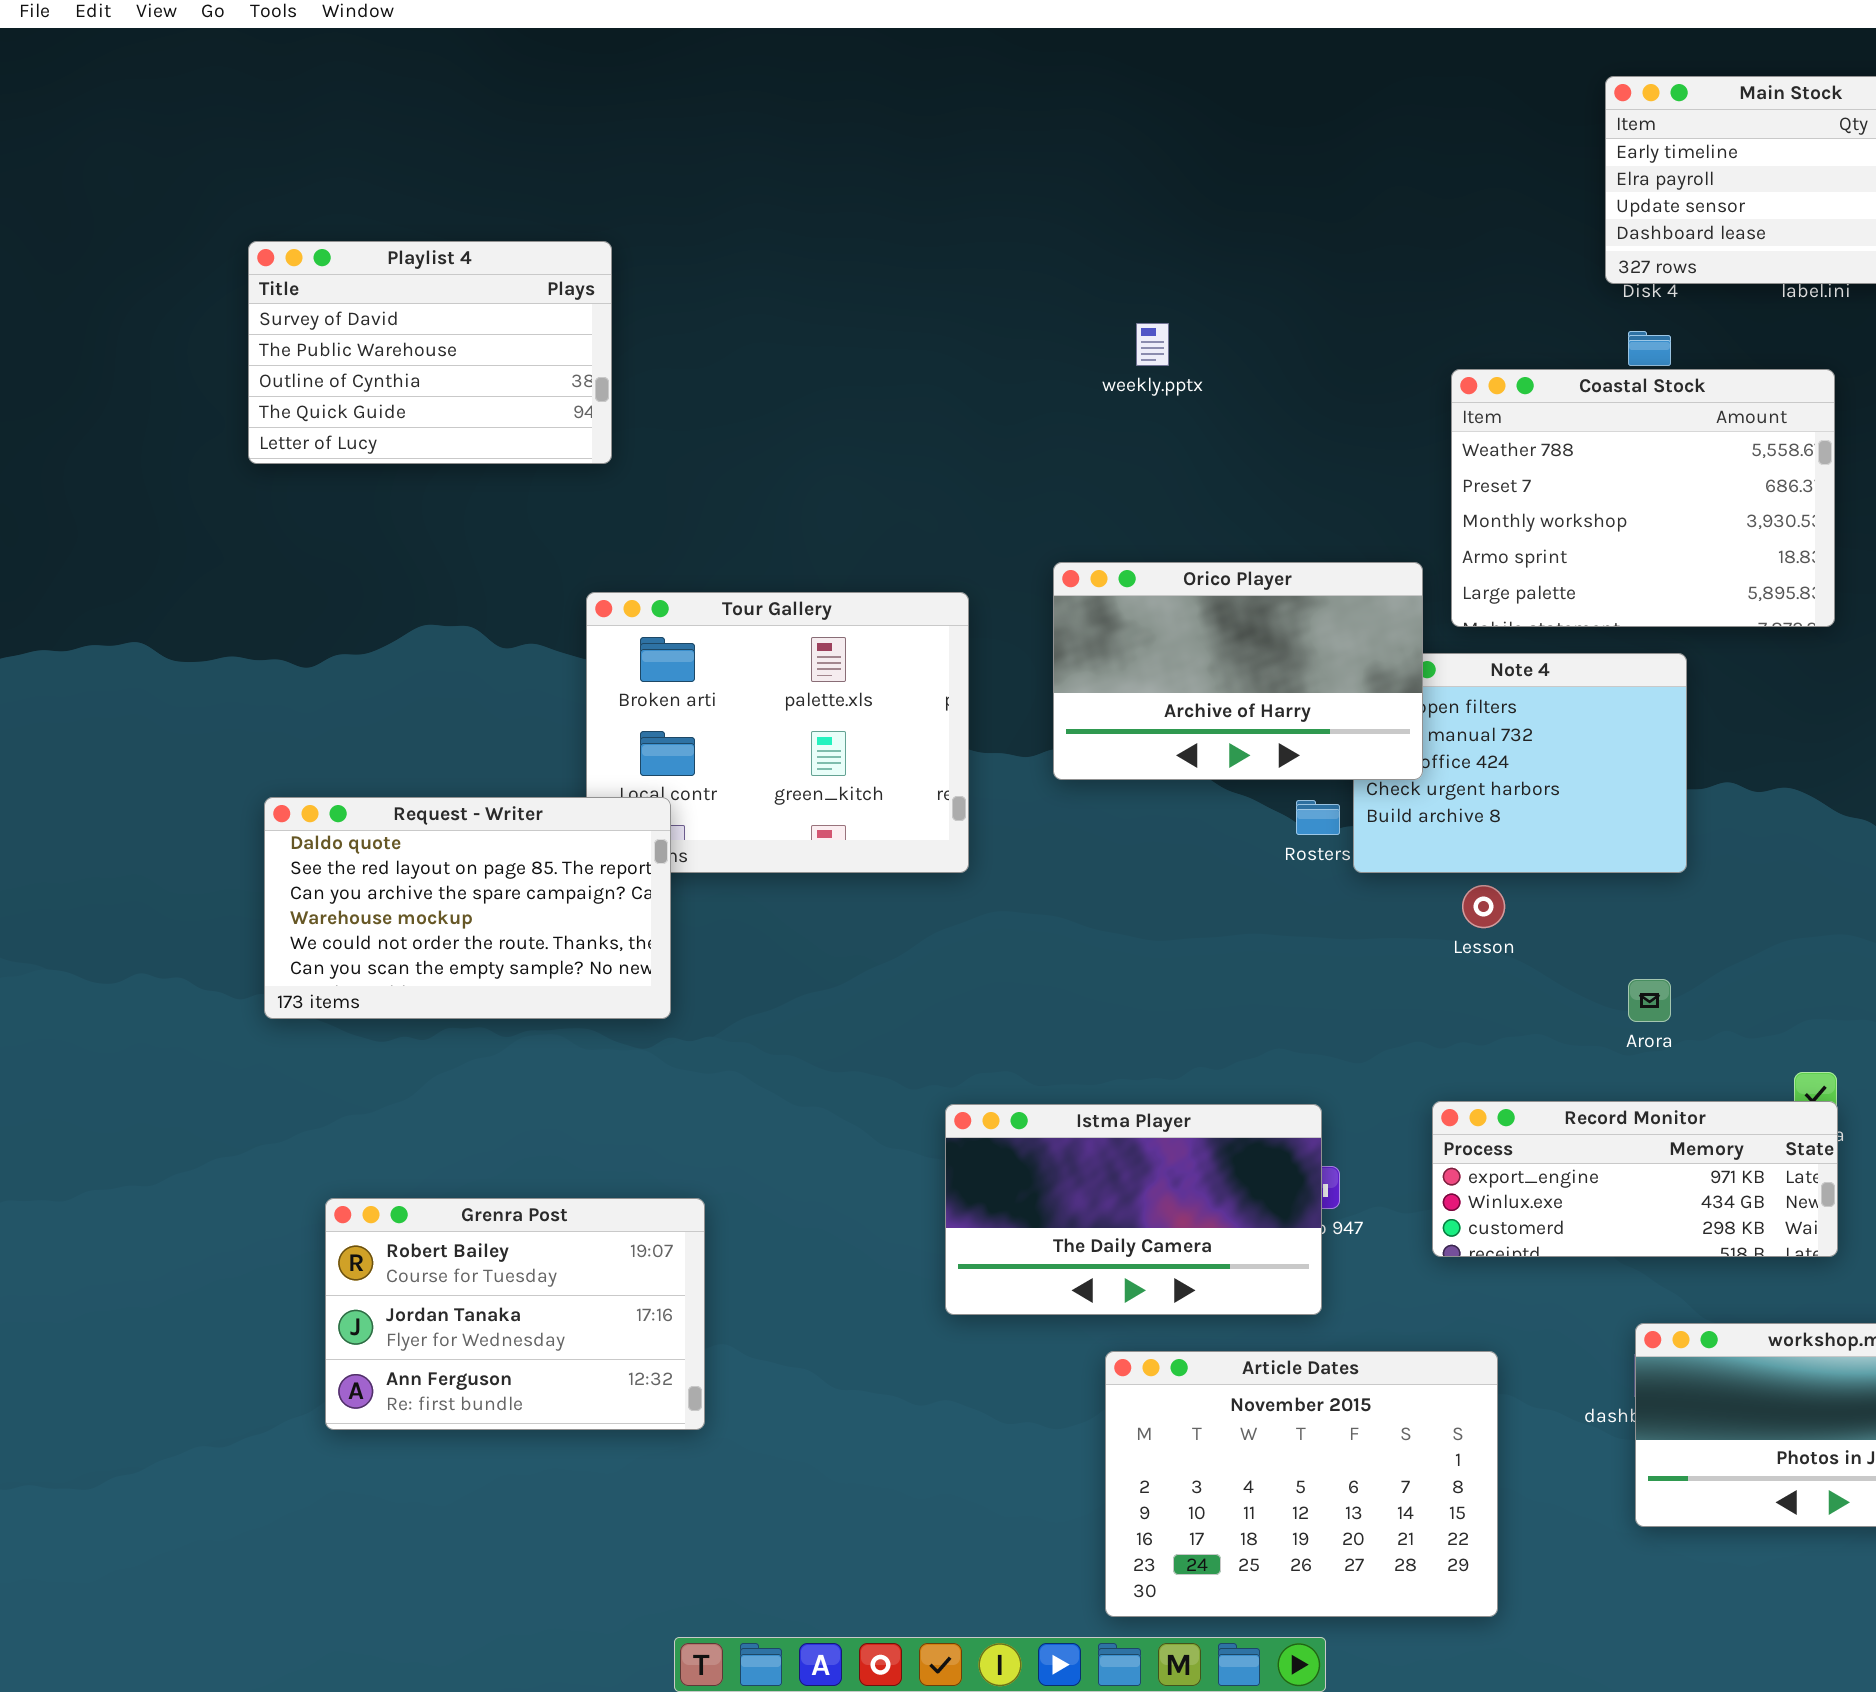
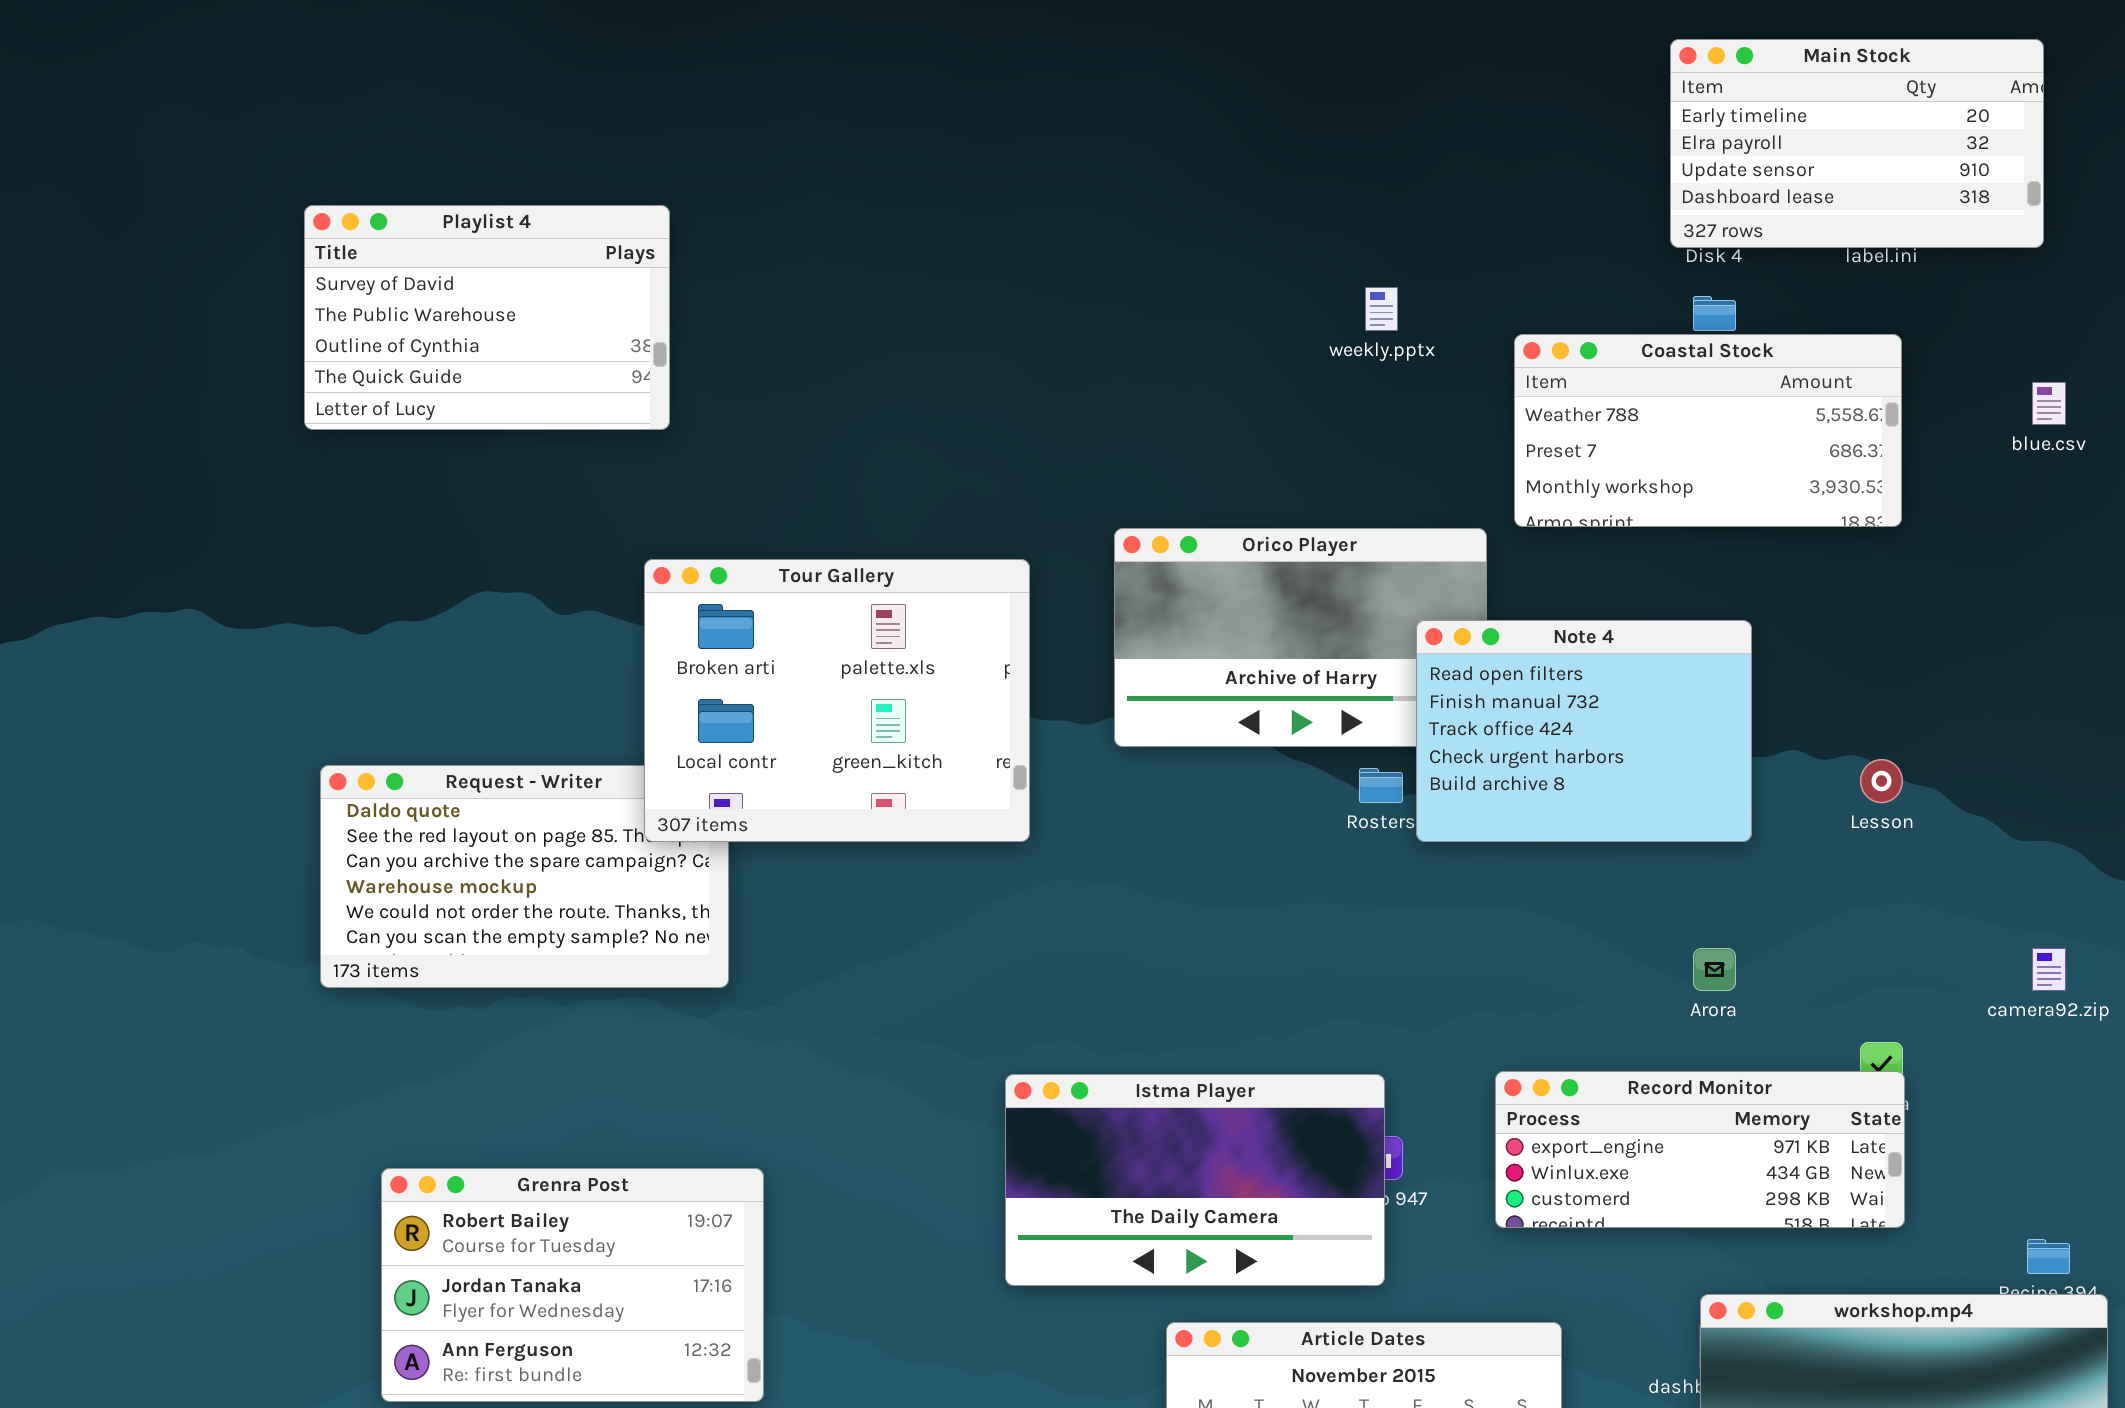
weekly.pptx: [1136,323,1169,366] -> [1365,287,1398,331], moved
Coastal Stock: [1451,369,1835,627] -> [1514,334,1902,527], resized
Tour Gallery: [586,592,969,873] -> [644,559,1030,842], raised
Note 4: [1353,653,1687,873] -> [1416,620,1752,842], raised
Lesson: [1462,885,1505,928] -> [1860,759,1903,803], moved

